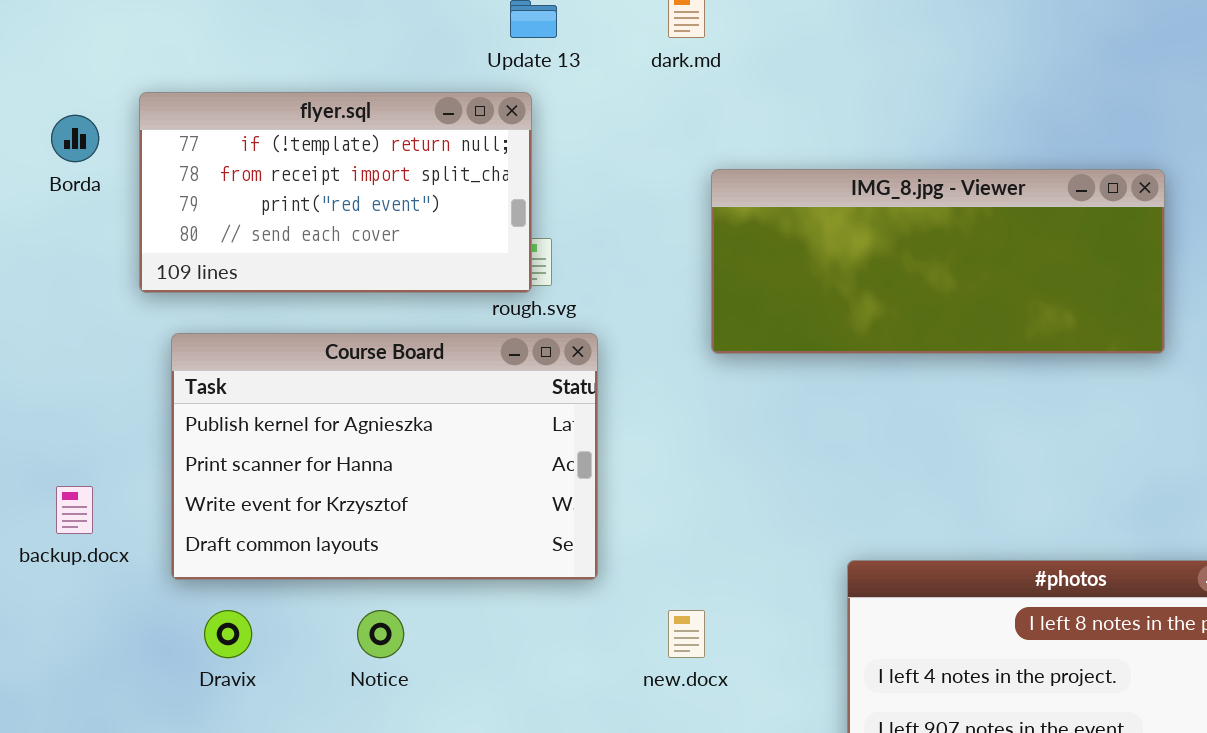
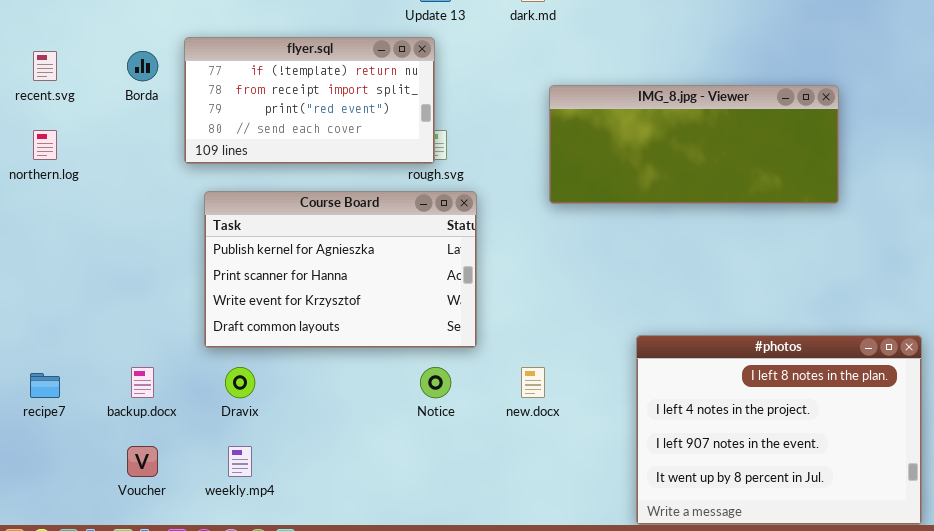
backup.docx: [56,486,93,534] -> [131,367,154,398], moved
Notice: [357,610,404,658] -> [420,367,451,398], moved

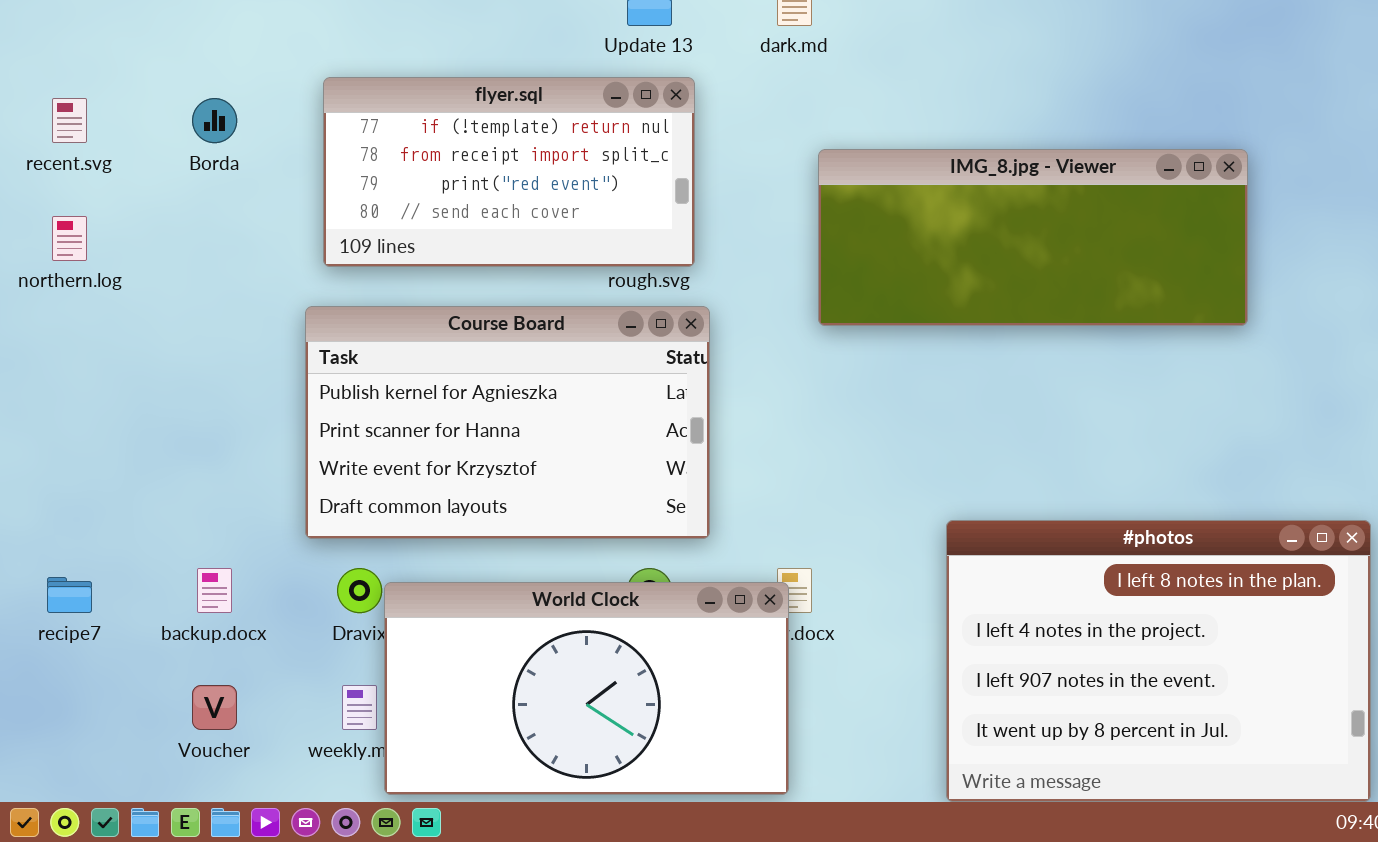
flyer.sql: [184,37,435,164] -> [323,77,695,267], moved
World Clock: none -> [384,582,789,795], opened

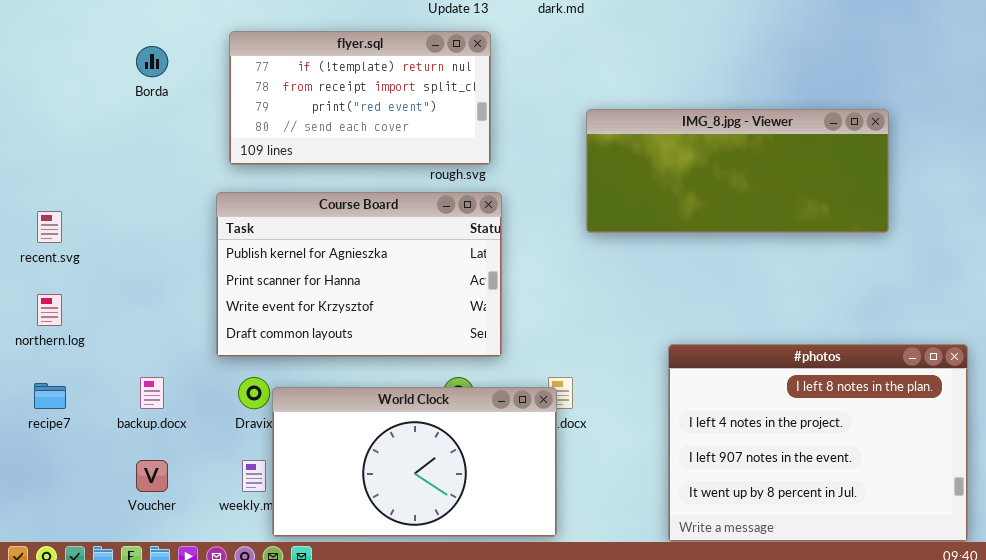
recent.svg: [52,98,87,143] -> [37,211,62,243], moved
IMG_8.jpg - Viewer: [818,149,1248,326] -> [586,109,889,233], moved
northern.log: [52,216,87,261] -> [37,294,62,326], moved

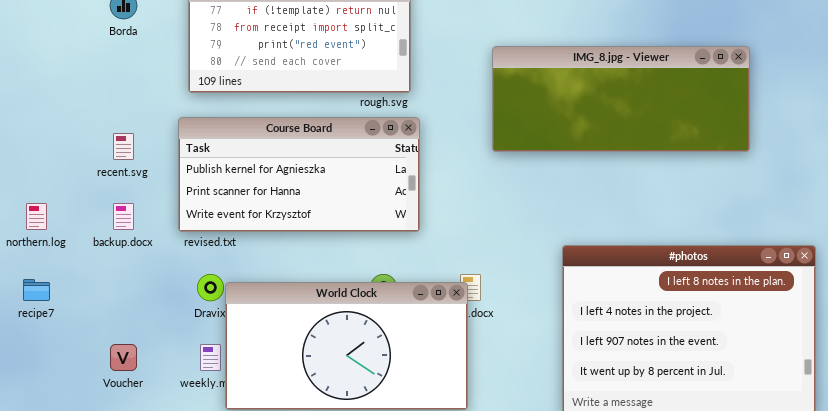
Course Board: [216,192,502,357] -> [178,117,420,232], resized
recent.svg: [37,211,62,243] -> [113,133,134,160], moved
backup.docx: [140,377,164,409] -> [113,203,134,230], moved

